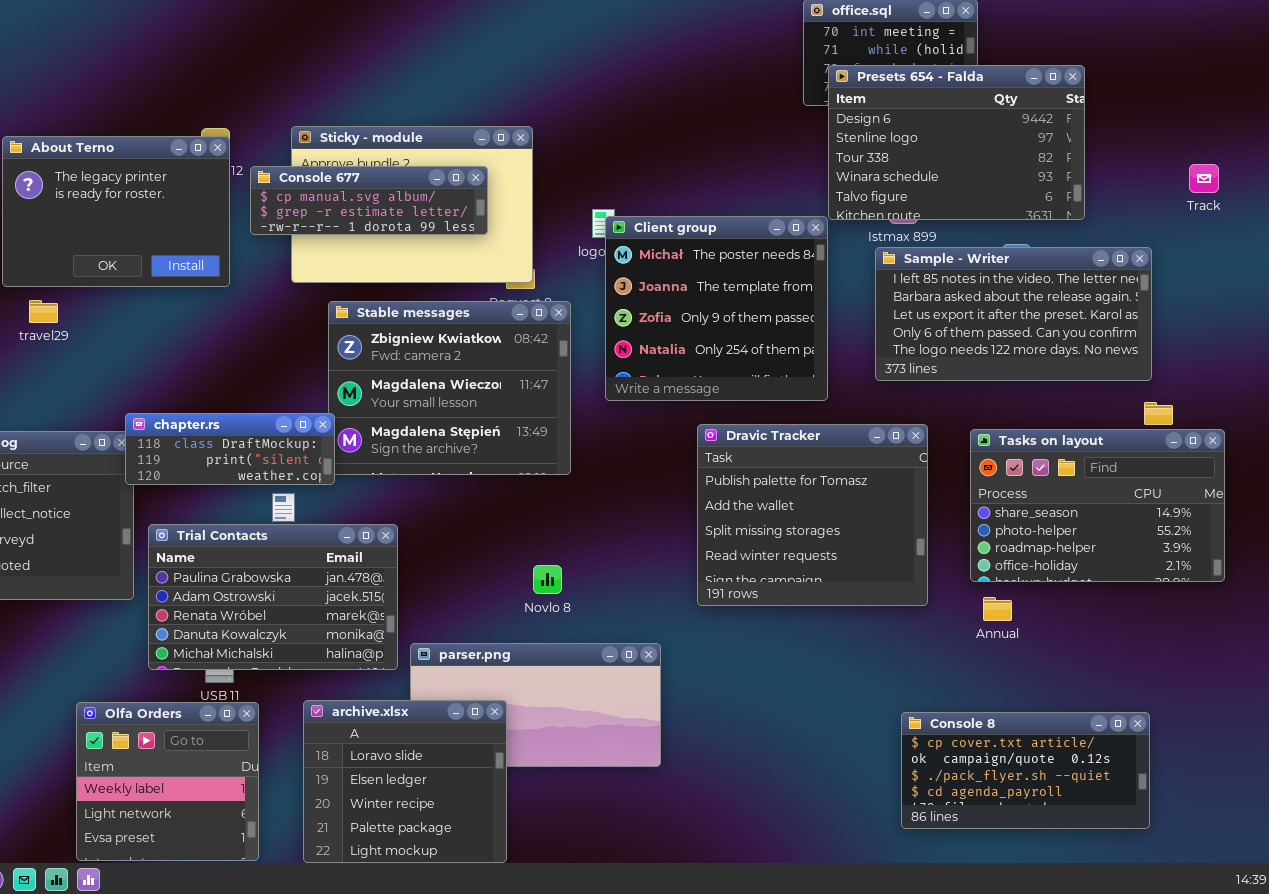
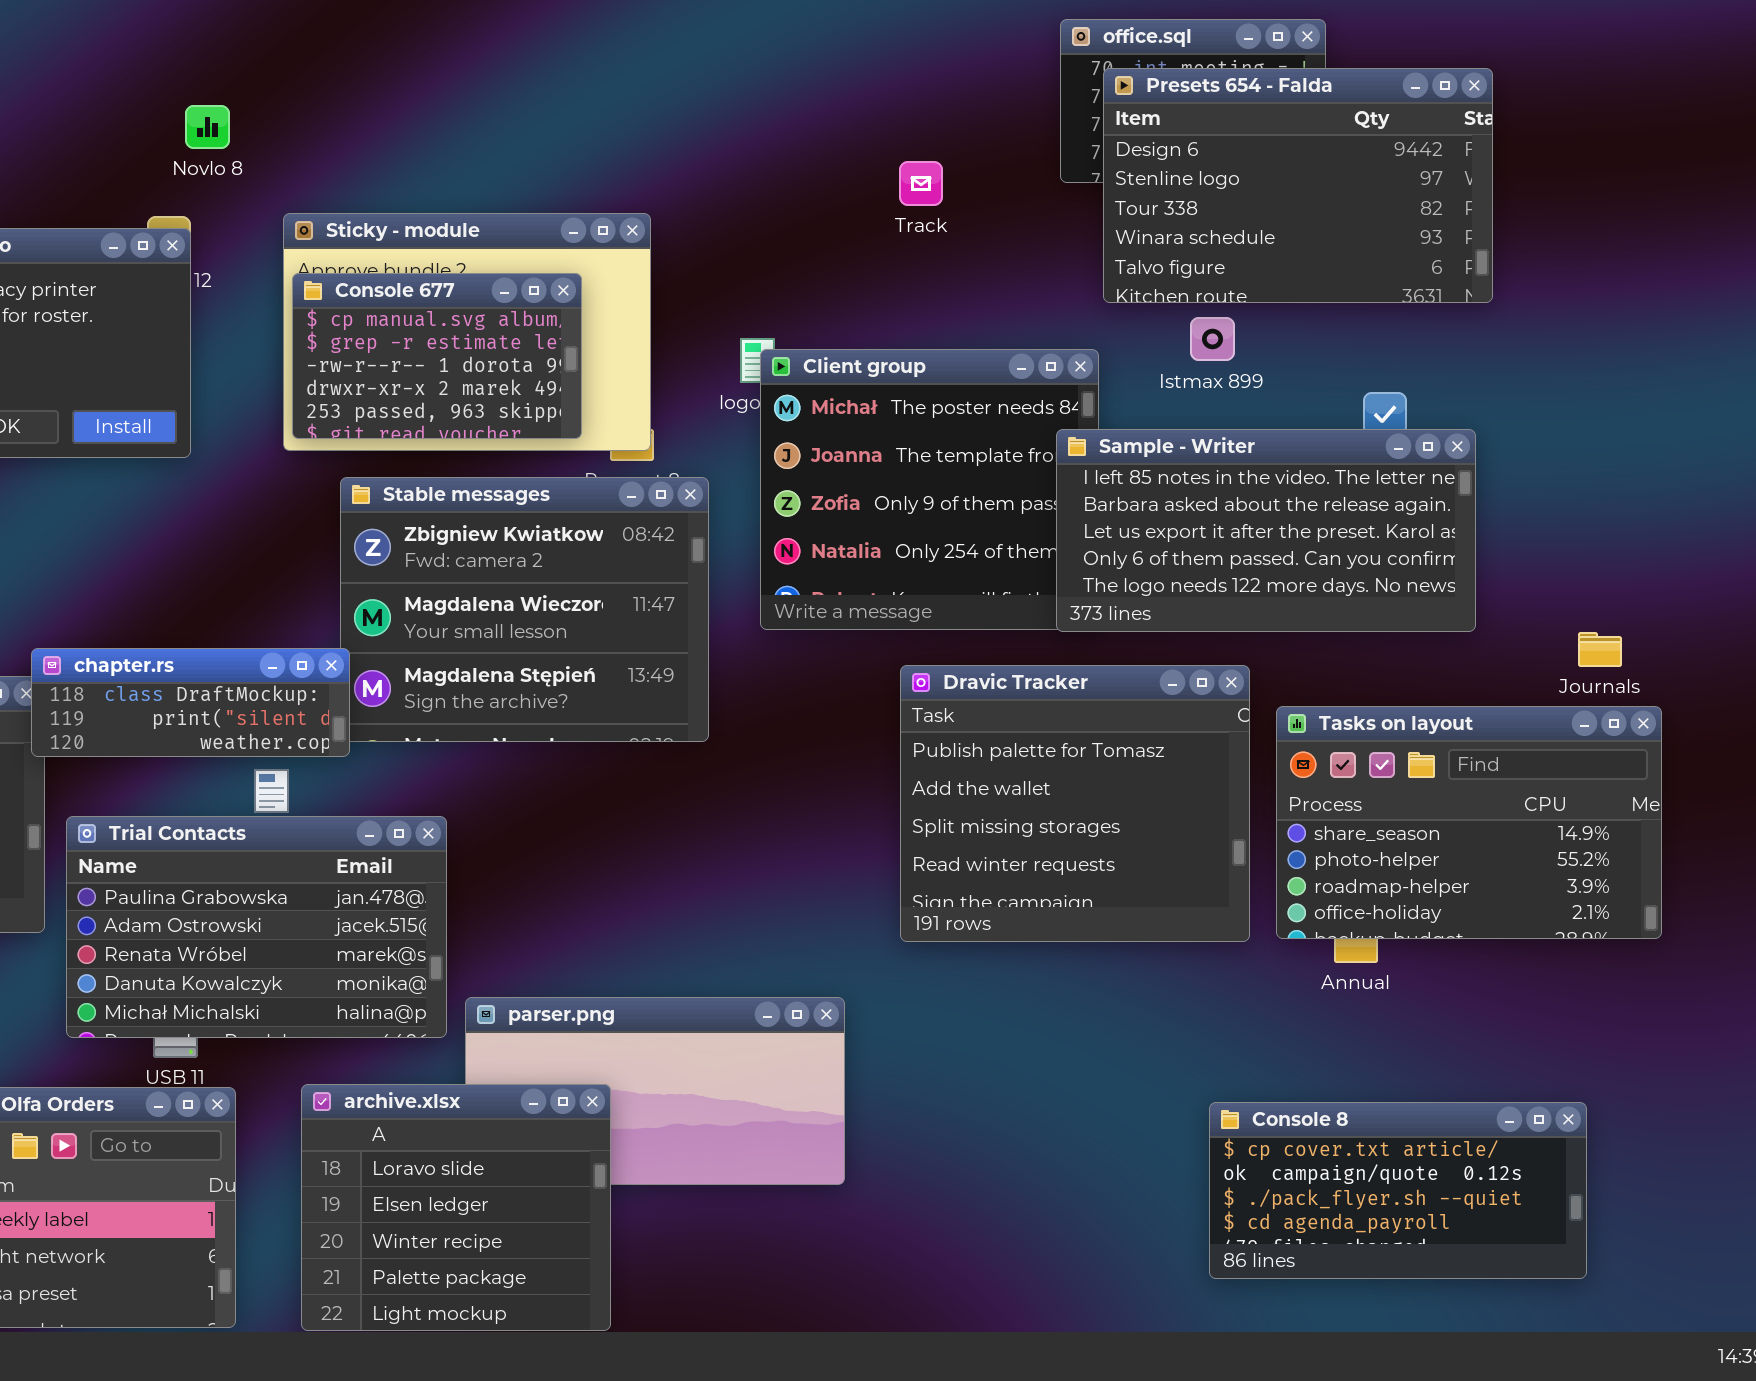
Presets 654 - Falda: [828,65,1085,220] -> [1103,68,1493,303], moved
Track: [1189,164,1219,193] -> [899,161,943,206], moved
Console 677: [250,166,488,235] -> [292,273,582,439], resized
Sample - Writer: [875,247,1152,381] -> [1056,429,1476,632], moved
Tasks on layout: [970,429,1225,582] -> [1276,706,1662,939], moved
Novlo 8: [533,565,562,594] -> [185,105,230,149], moved

